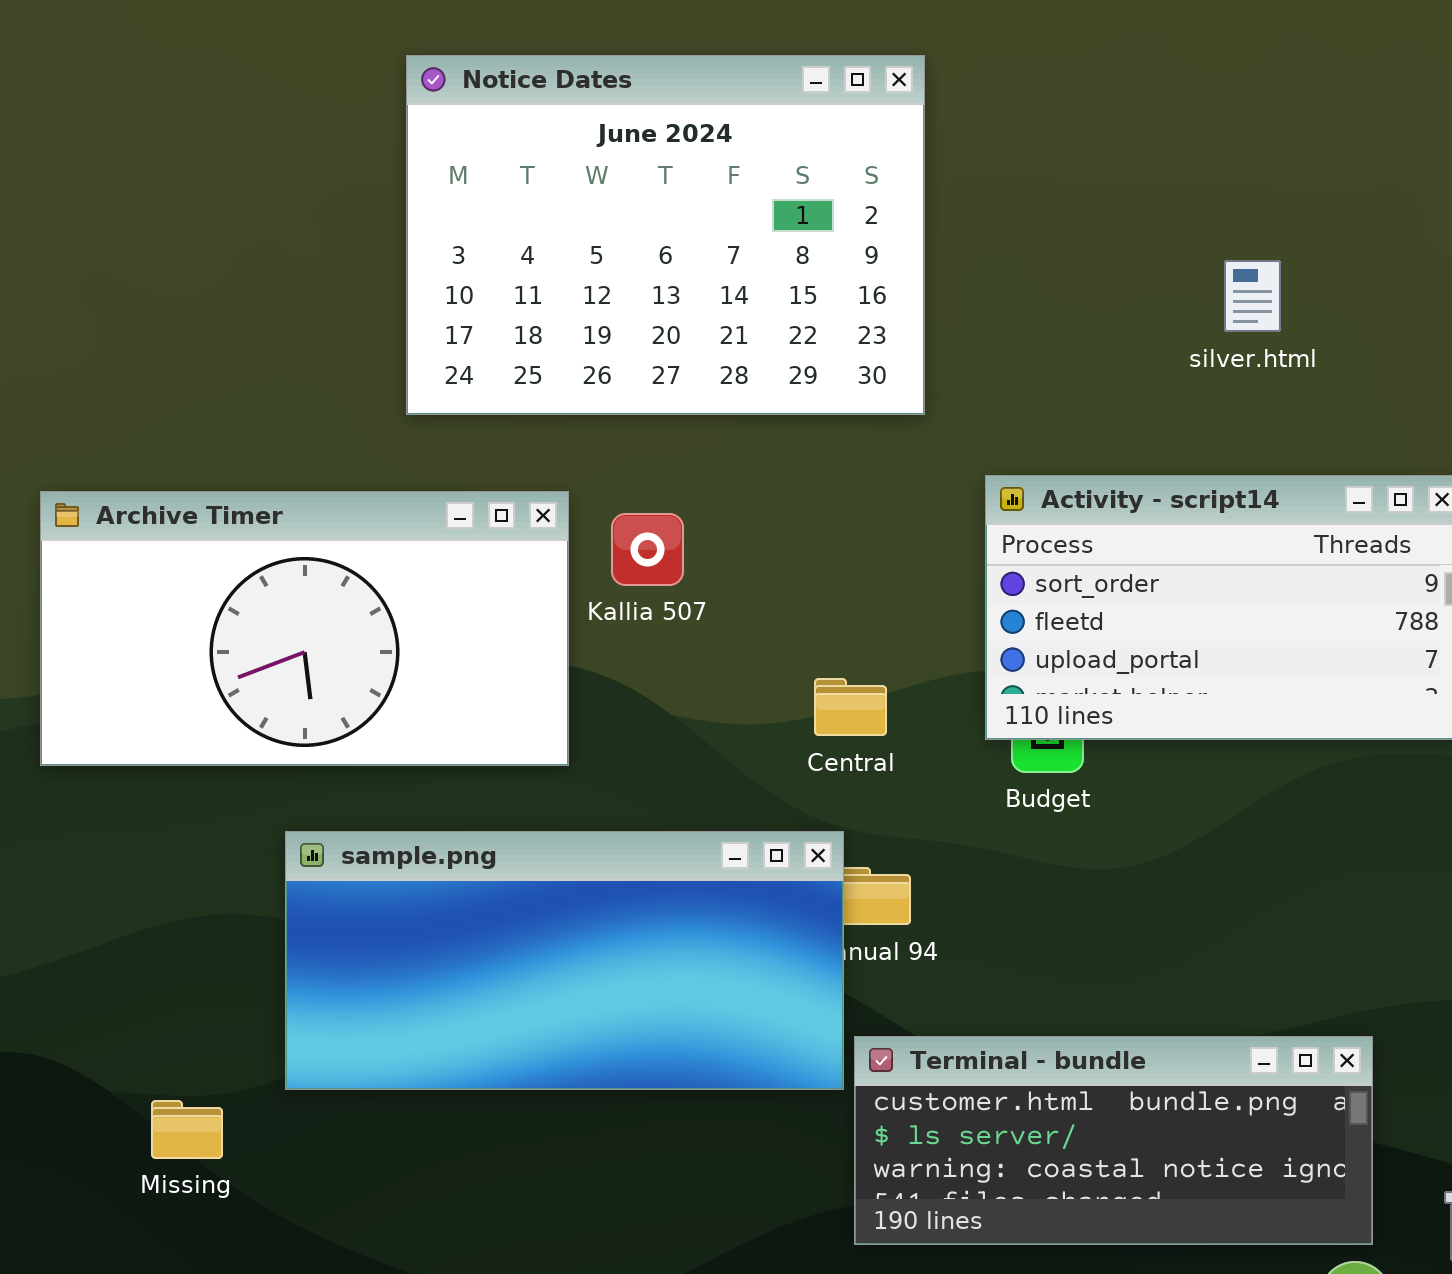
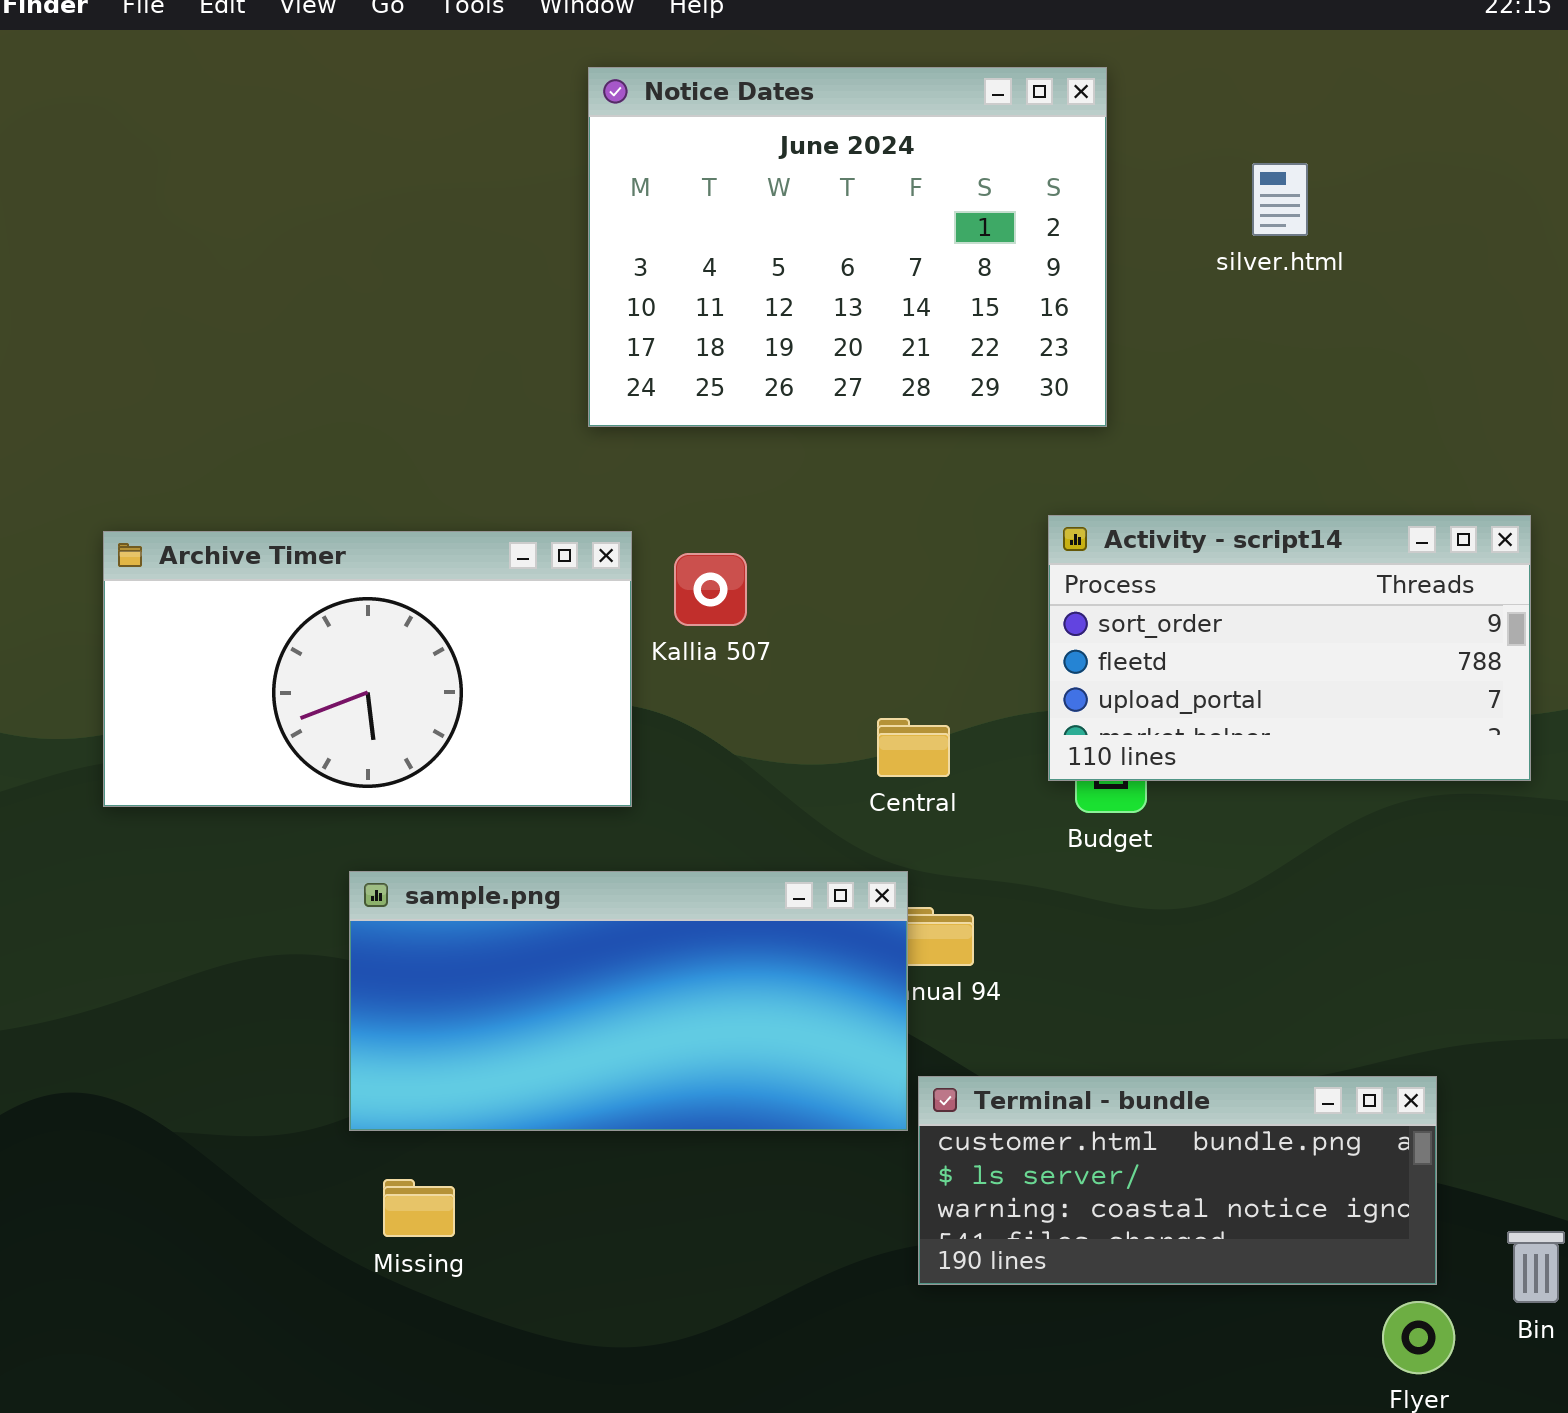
Notice Dates: [406,55,925,415] -> [588,67,1107,427], moved
silver.html: [1224,260,1281,332] -> [1252,163,1308,236], moved
Missing: [151,1100,223,1159] -> [383,1179,455,1237], moved

